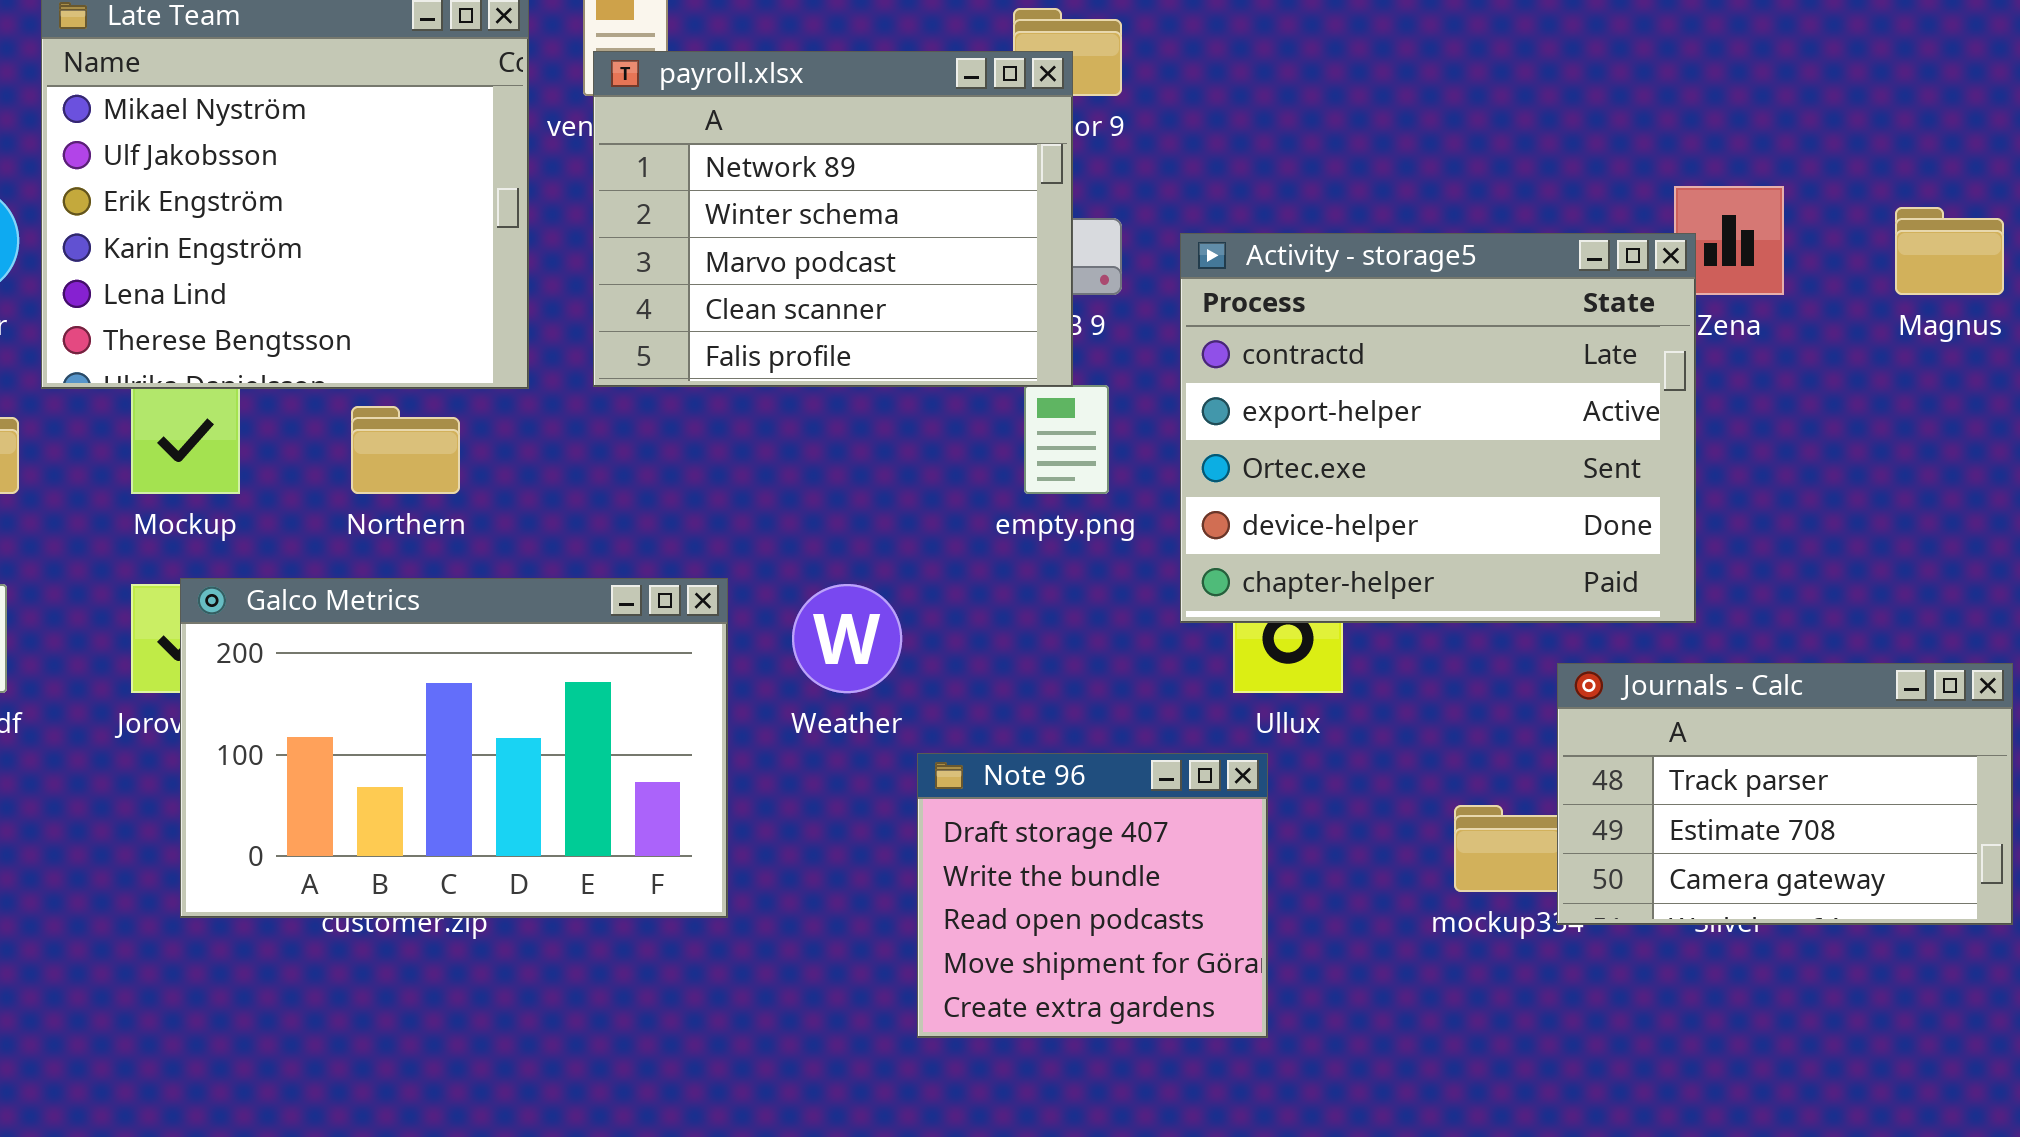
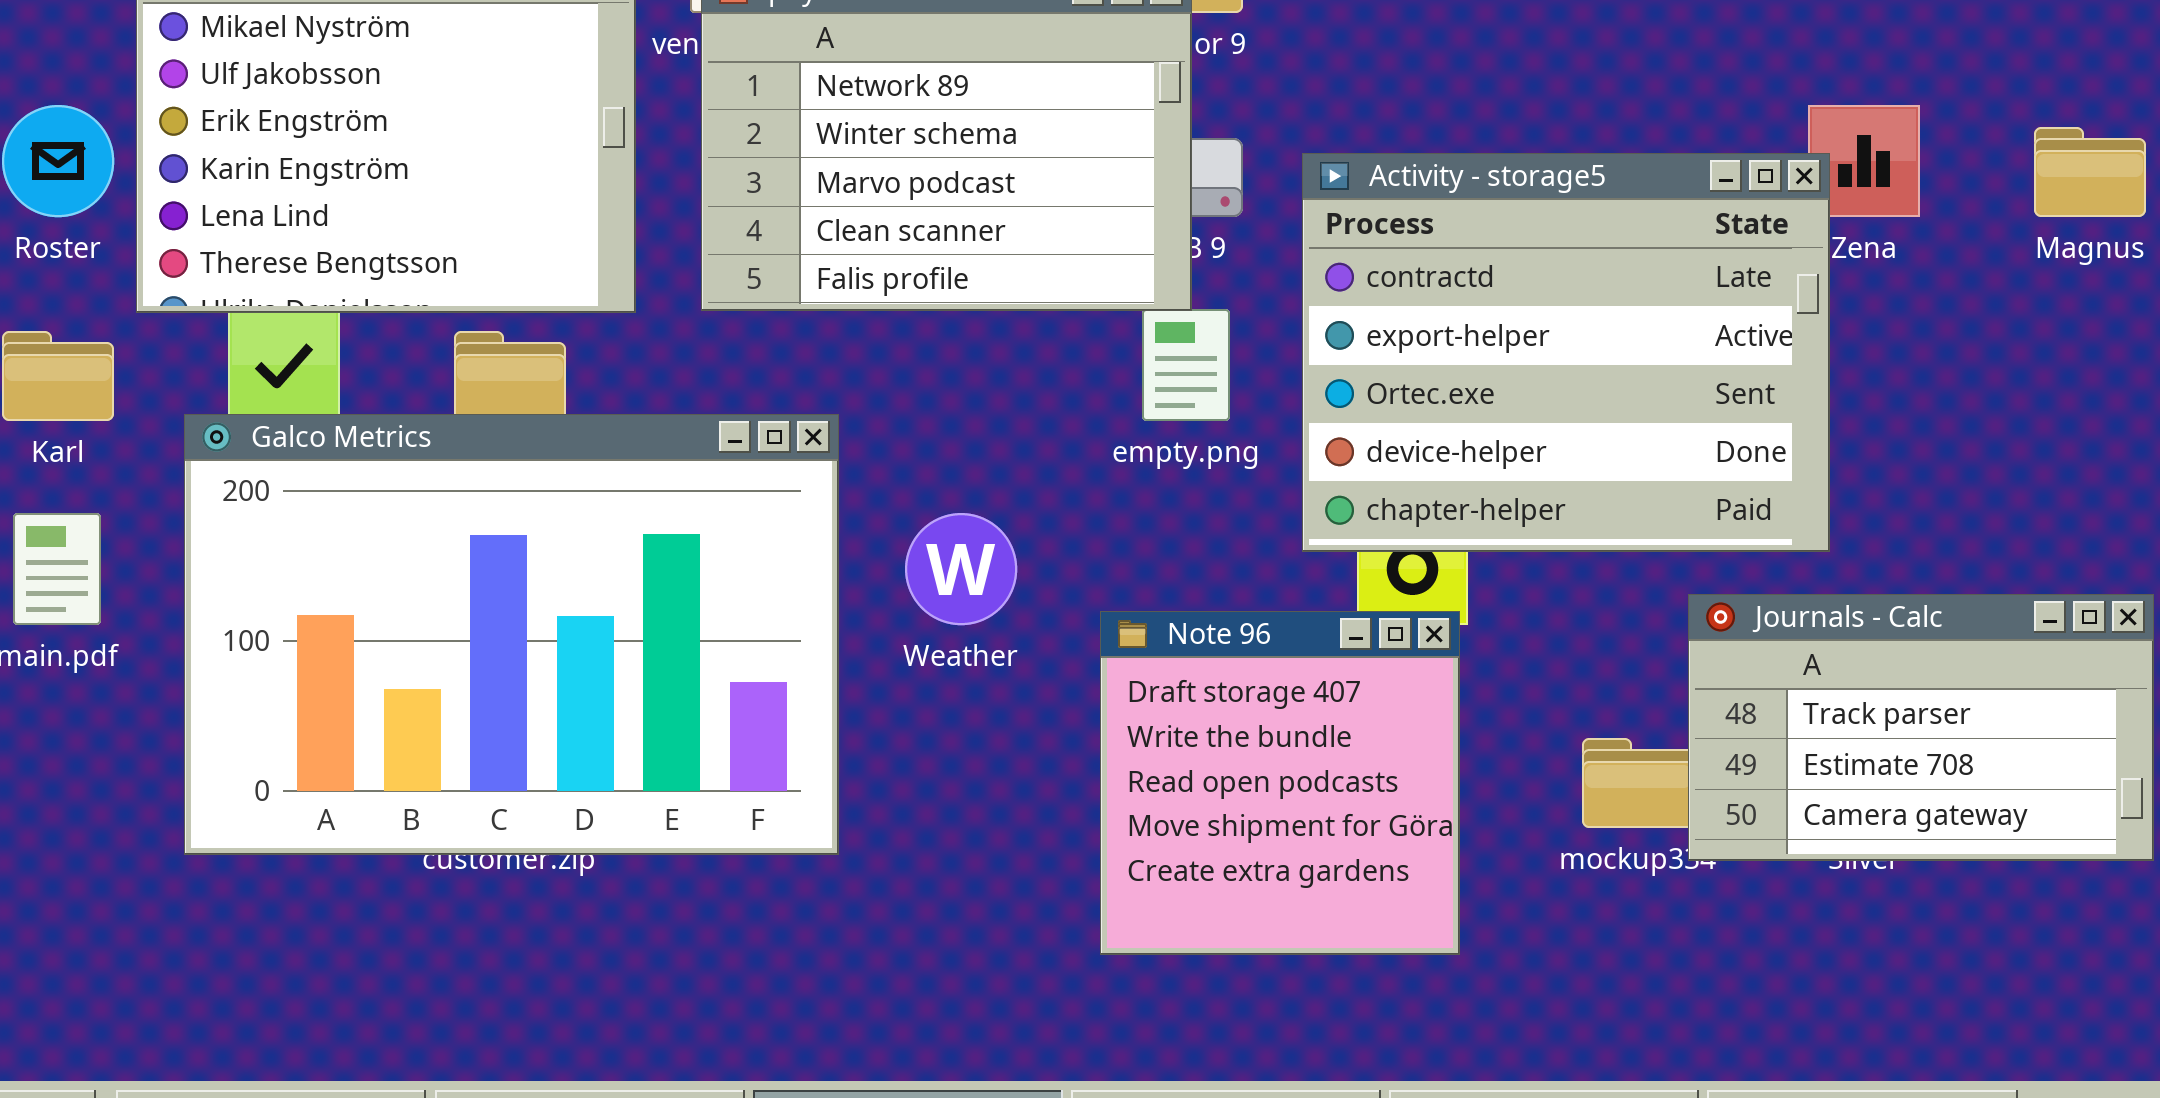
Galco Metrics: [180,578,728,918] -> [184,414,839,855], resized
Note 96: [917,753,1268,1038] -> [1100,611,1460,955], moved, resized

